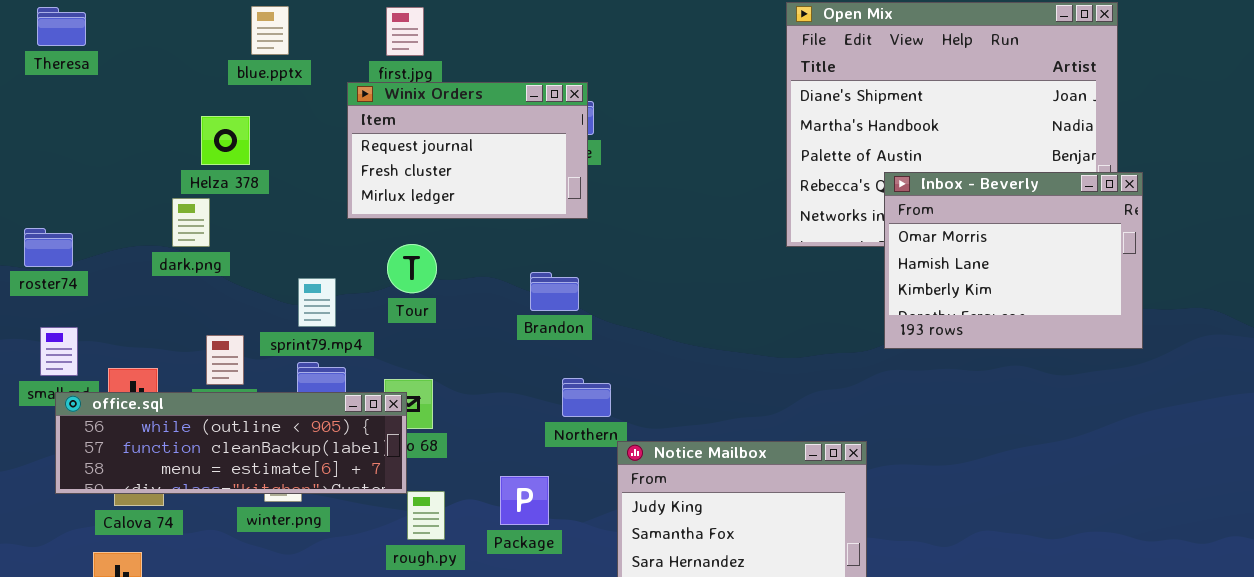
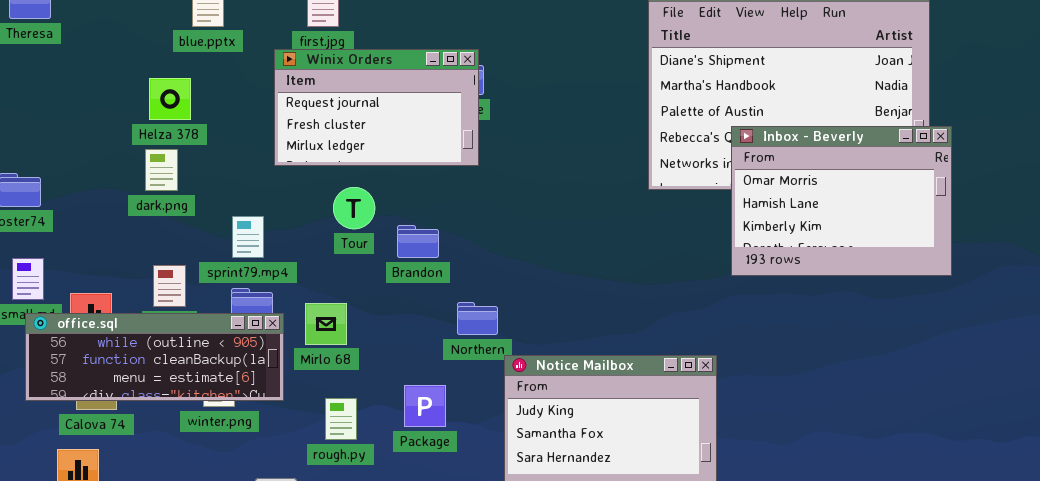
dark.png: [172,198,210,247] -> [145,149,178,191], moved
Tour: [387,244,437,293] -> [333,187,375,229], moved
Brandon: [530,272,579,311] -> [397,225,439,258], moved
office.sql: [55,392,407,494] -> [25,313,284,401], resized

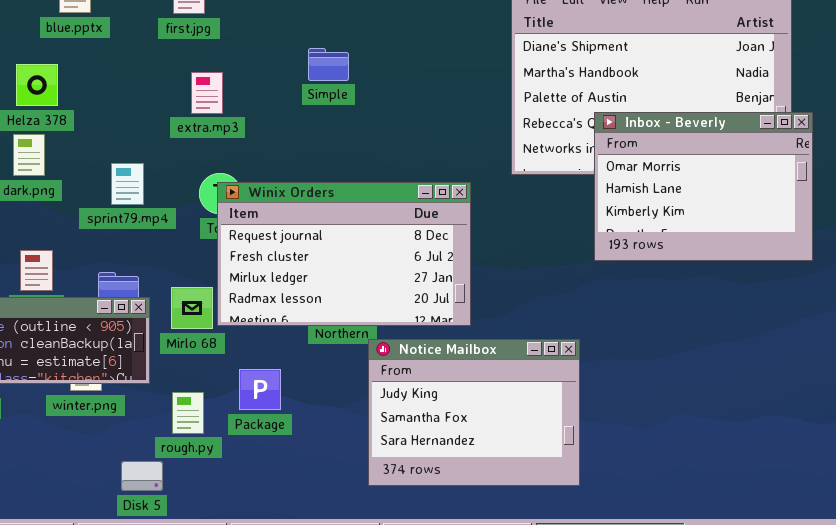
Winix Orders: [274,49,479,166] -> [217,182,471,326], moved, resized
sprint79.mp4: [232,216,264,258] -> [111,163,144,205], moved
Package: [404,385,446,427] -> [239,369,281,410], moved
rough.py: [325,398,357,440] -> [172,392,204,434], moved

